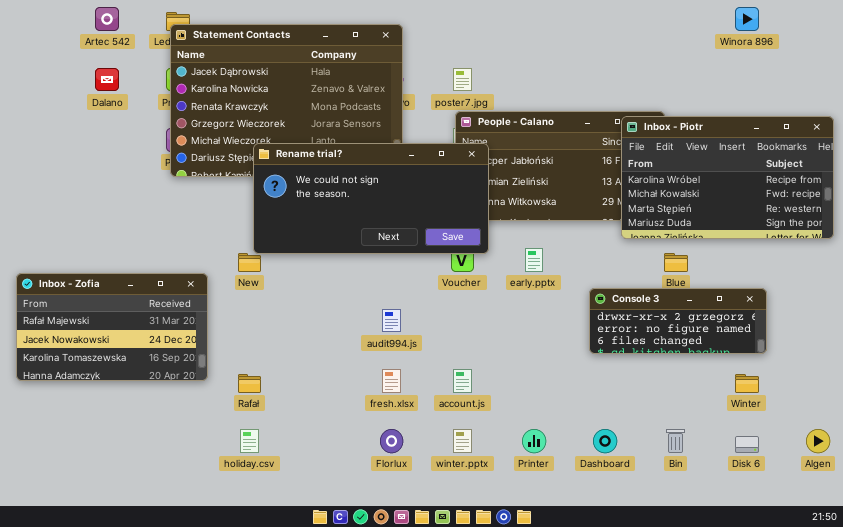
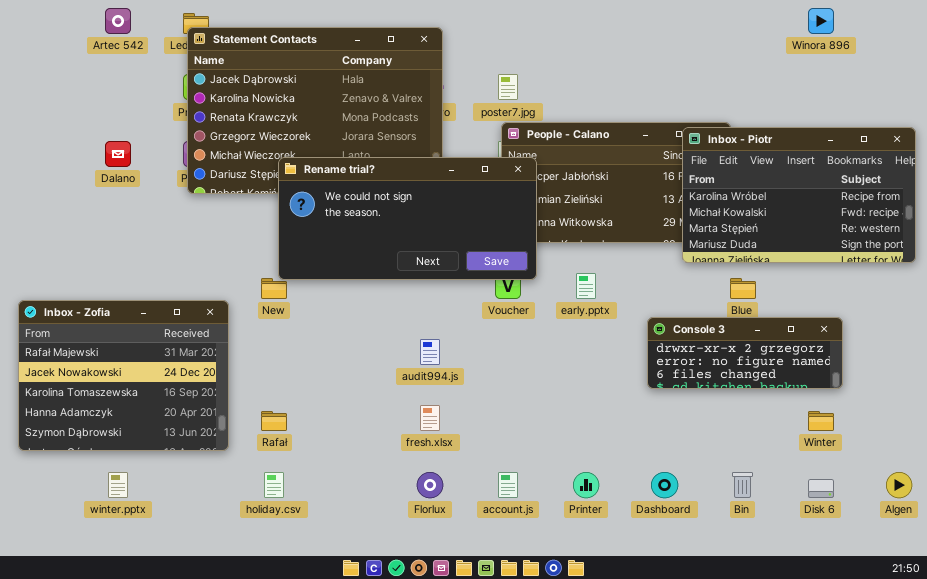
Dalano: [95,68,119,91] -> [105,141,131,167], moved
Inbox - Zofia: [16,273,208,381] -> [18,300,229,451], resized
account.js: [453,369,472,393] -> [498,472,518,498], moved
winter.pptx: [453,429,472,453] -> [108,472,128,498], moved

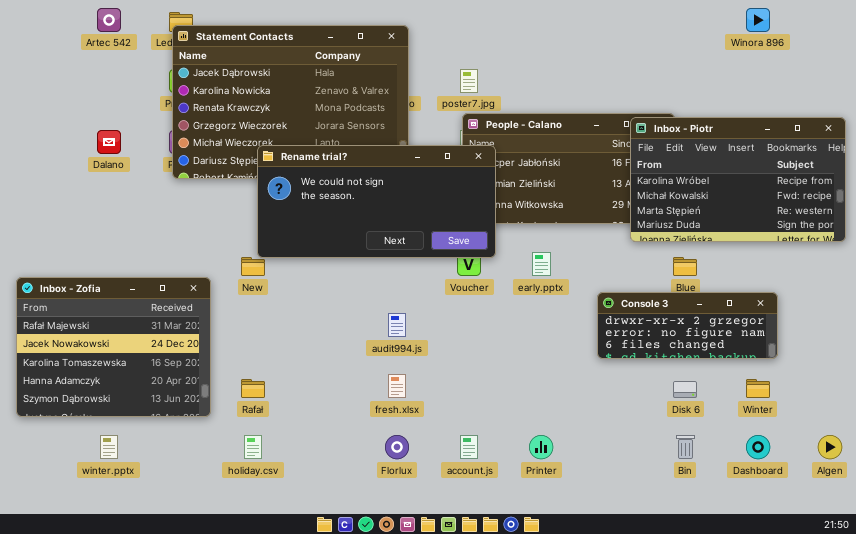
Dashboard: [651,472,678,498] -> [746,435,770,459], moved
Disk 6: [808,479,834,498] -> [673,381,697,398], moved

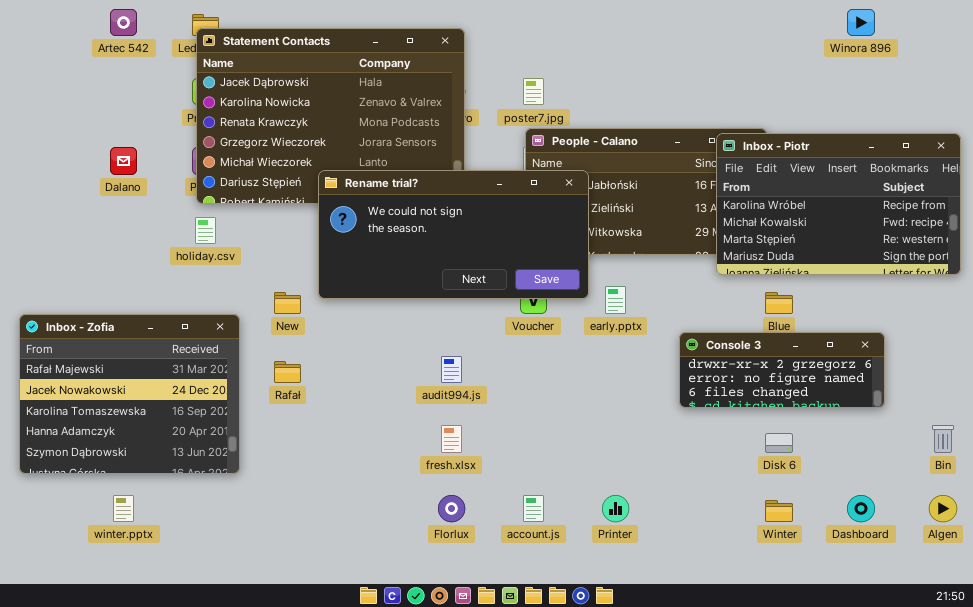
Rename trial?: [257,145,496,258] -> [318,170,589,299], moved
Rafał: [241,379,265,398] -> [274,361,301,383], moved
Winter: [746,379,770,398] -> [765,500,793,522], moved
holiday.csv: [244,435,262,459] -> [195,217,216,244], moved
Bin: [676,435,695,459] -> [932,425,954,453], moved

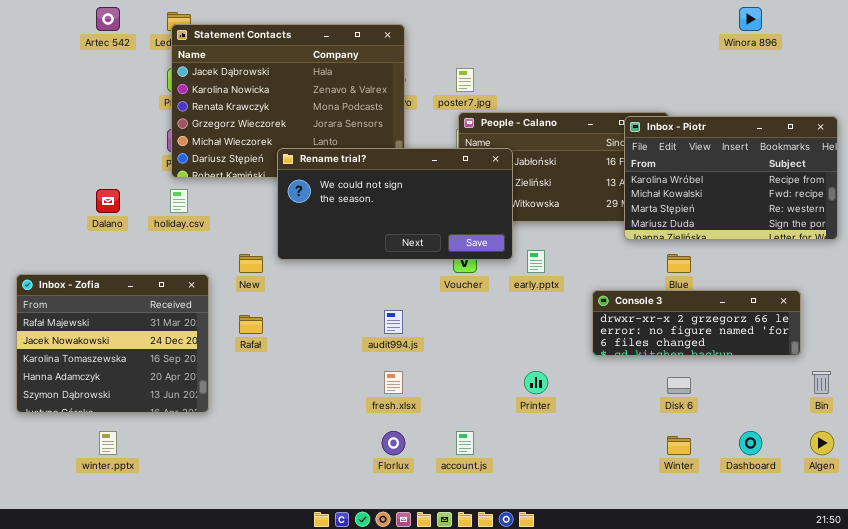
Dalano: [110,147,137,175] -> [96,189,120,213], moved
Console 3: [679,332,885,408] -> [592,290,801,356], resized
Printer: [602,495,629,522] -> [524,371,548,394], moved

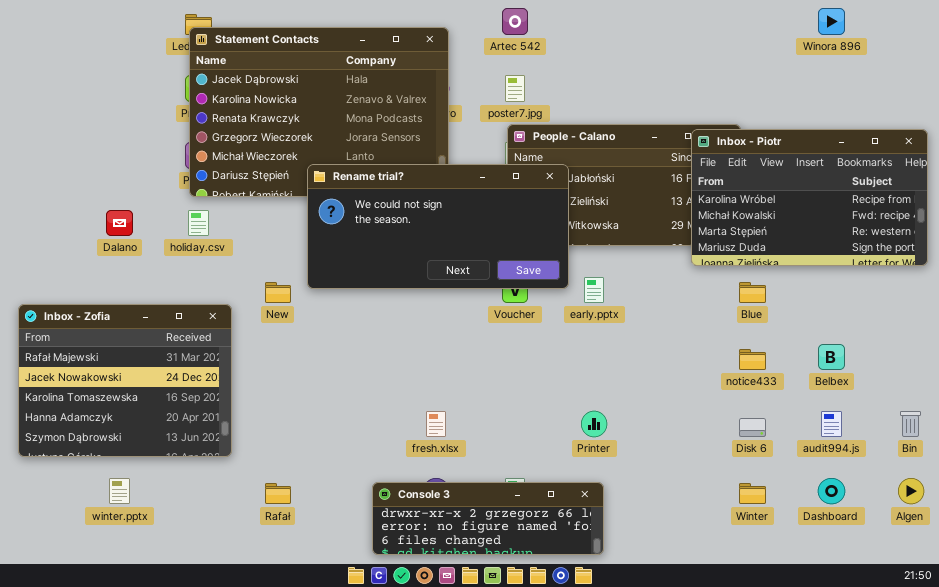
Artec 542: [96,7,120,31] -> [502,8,528,35], moved
Console 3: [592,290,801,356] -> [372,482,604,555], moved
audit994.js: [384,310,403,334] -> [821,411,842,437], moved
Rafał: [239,315,263,334] -> [265,483,291,504], moved

